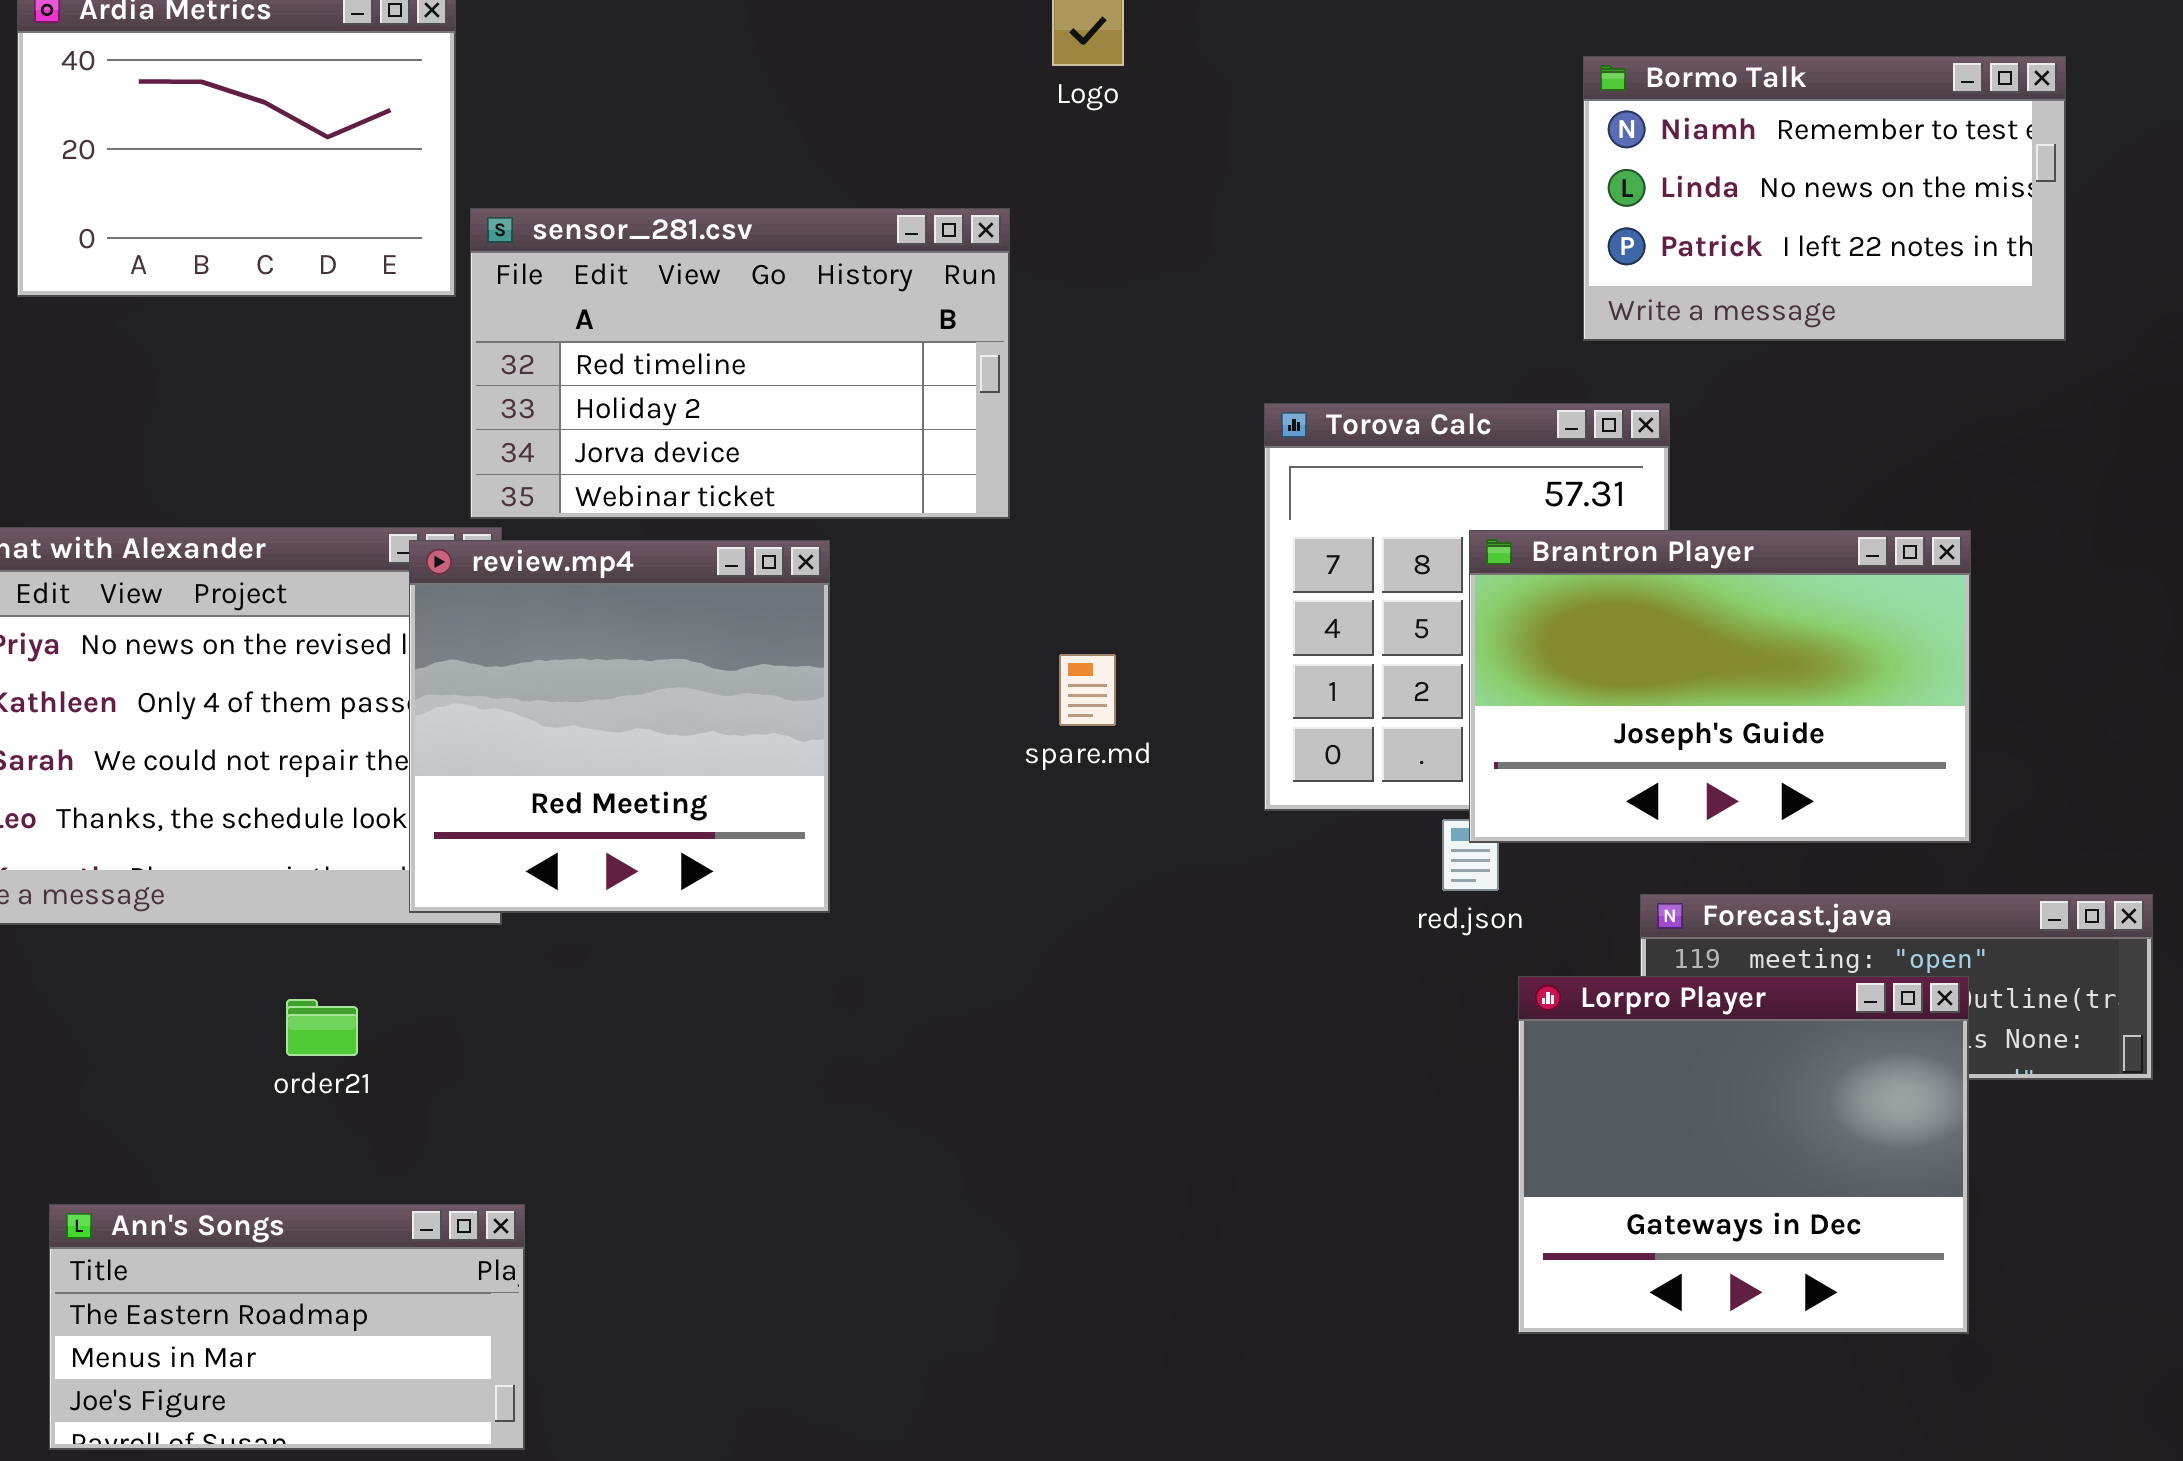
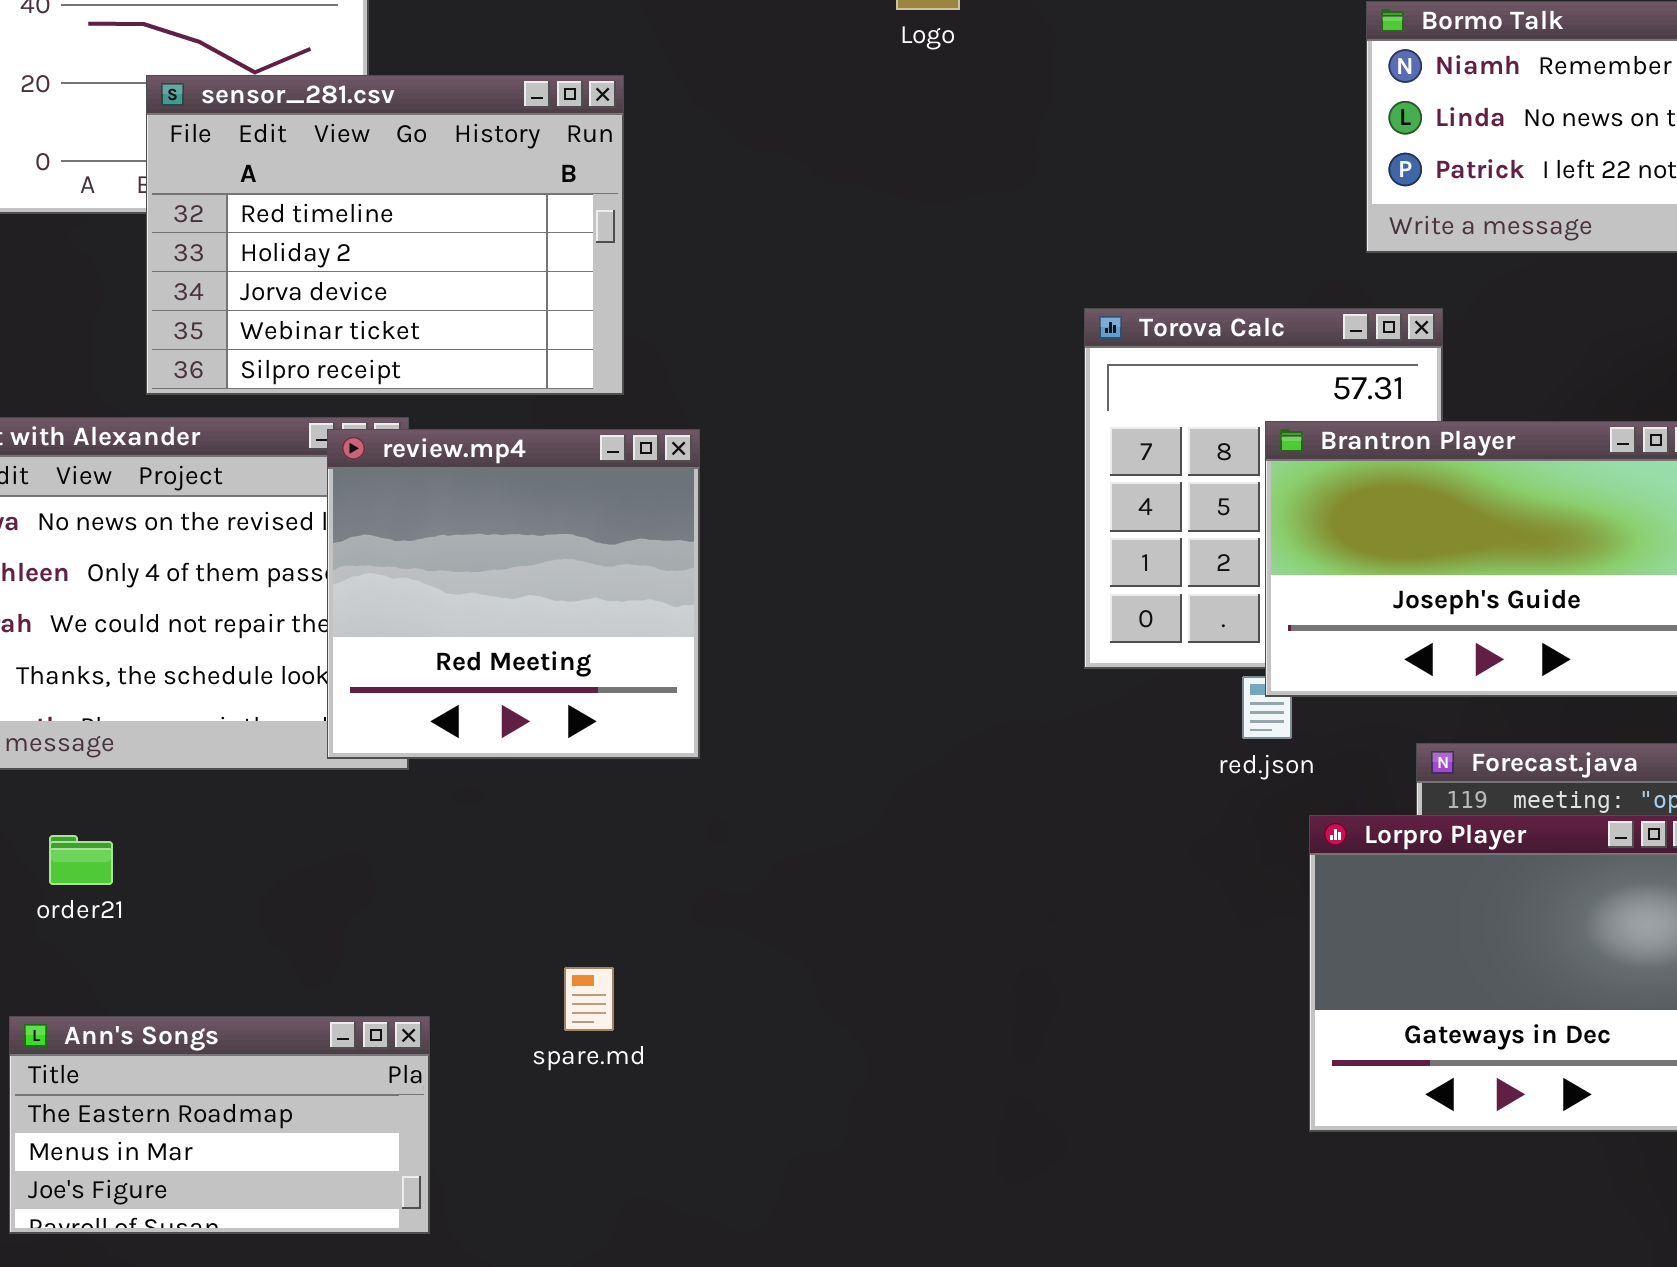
sensor_281.csv: [470,208,1010,519] -> [146,75,624,395], moved, resized
spare.md: [1059,654,1116,726] -> [564,967,614,1031], moved
order21: [286,999,358,1056] -> [49,835,113,885], moved

